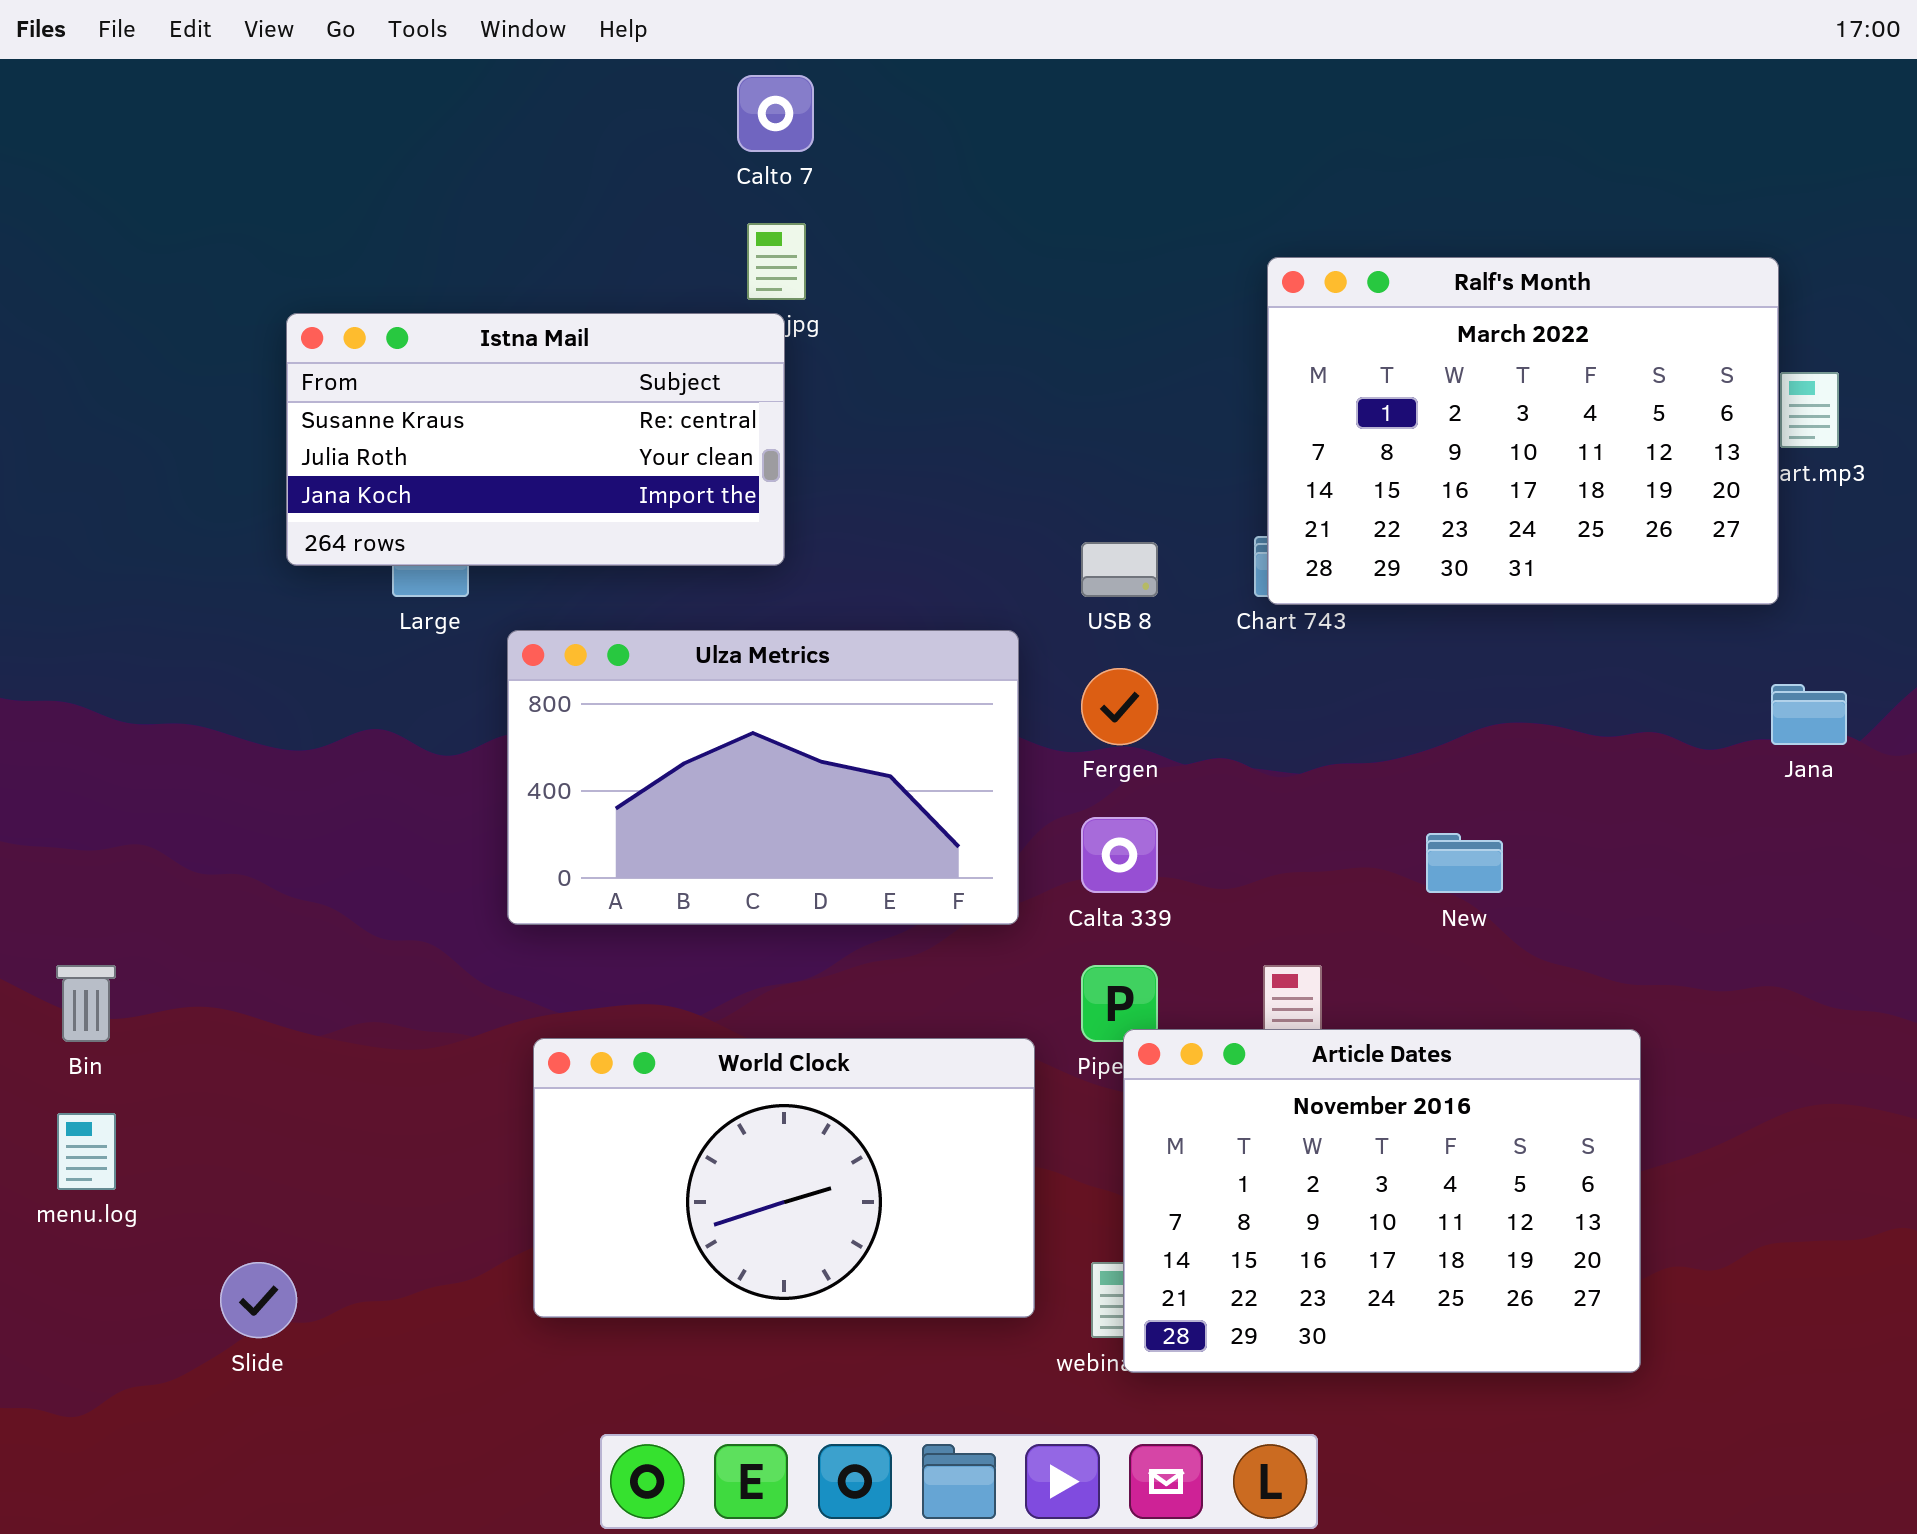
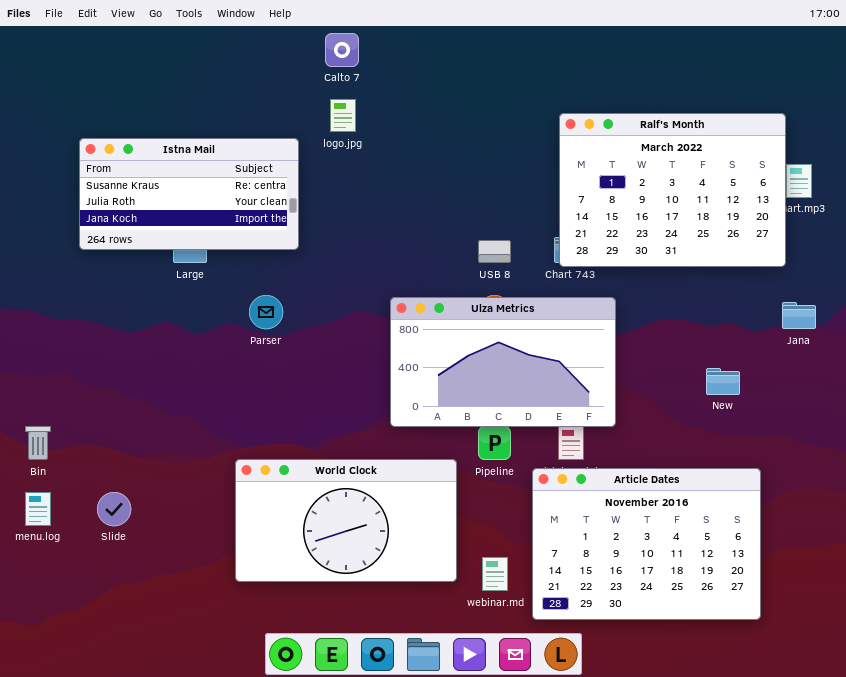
Istna Mail: [286,313,785,566] -> [79,138,299,250], moved
Ulza Metrics: [507,630,1019,925] -> [390,297,616,427], moved
New: [1426,833,1503,893] -> [706,368,740,395], moved
Article Dates: [1123,1029,1641,1373] -> [532,468,761,620], moved
Slide: [220,1262,297,1338] -> [97,492,131,526], moved

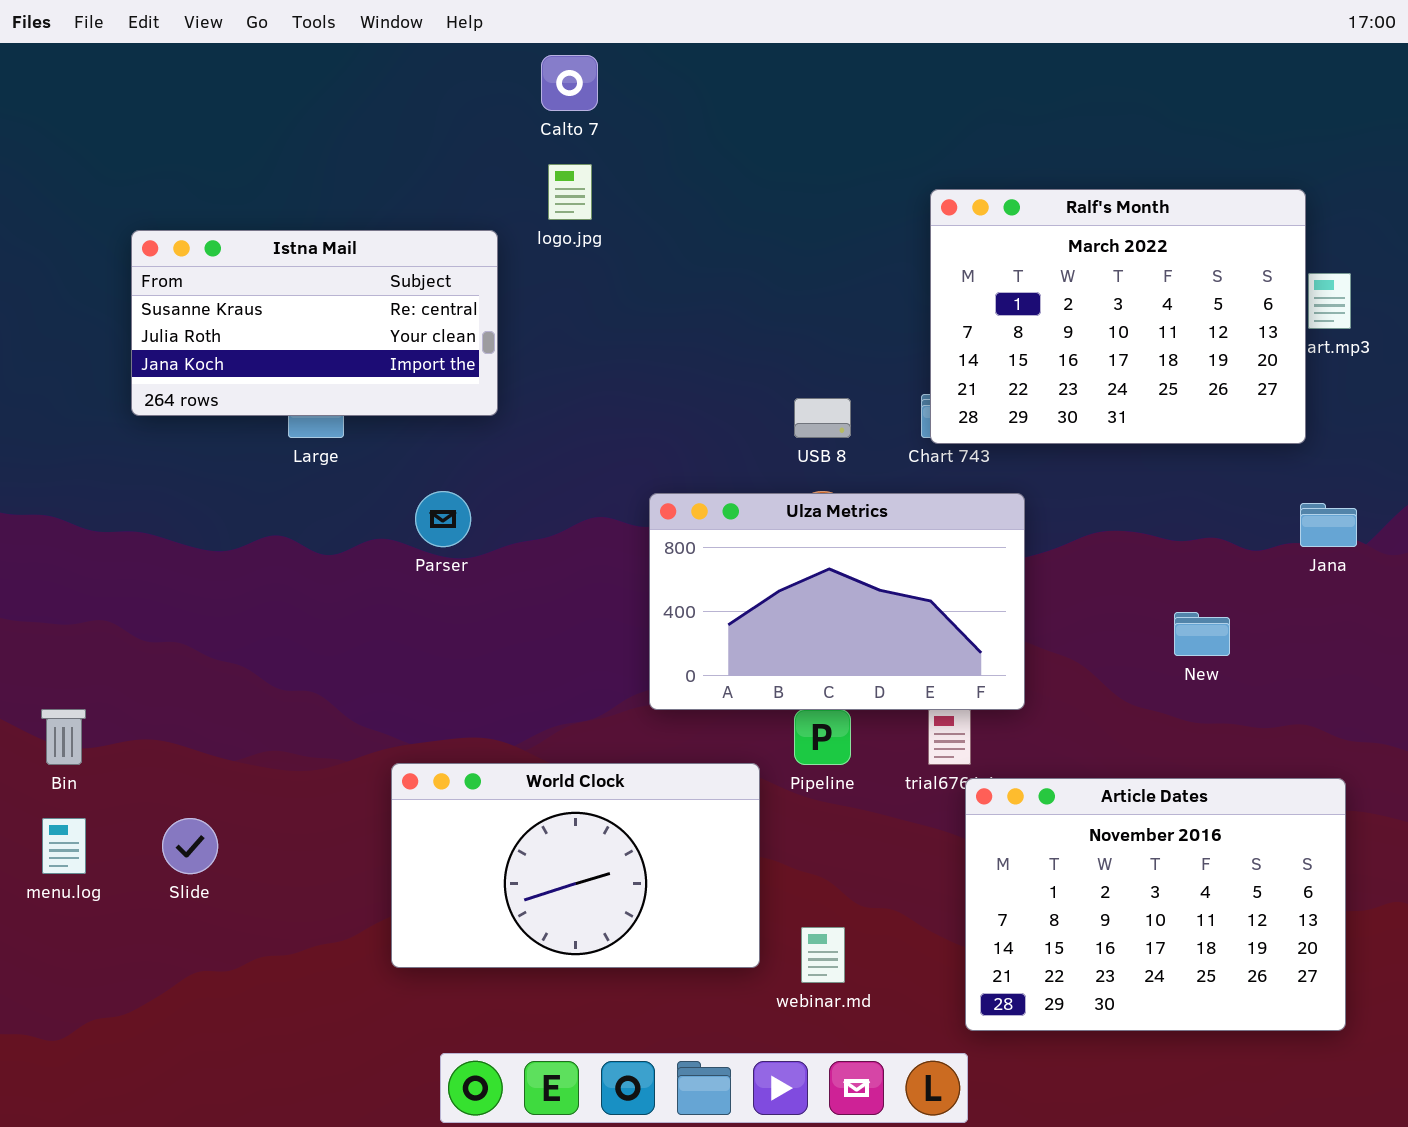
Article Dates: [532,468,761,620] -> [965,778,1346,1031], moved

